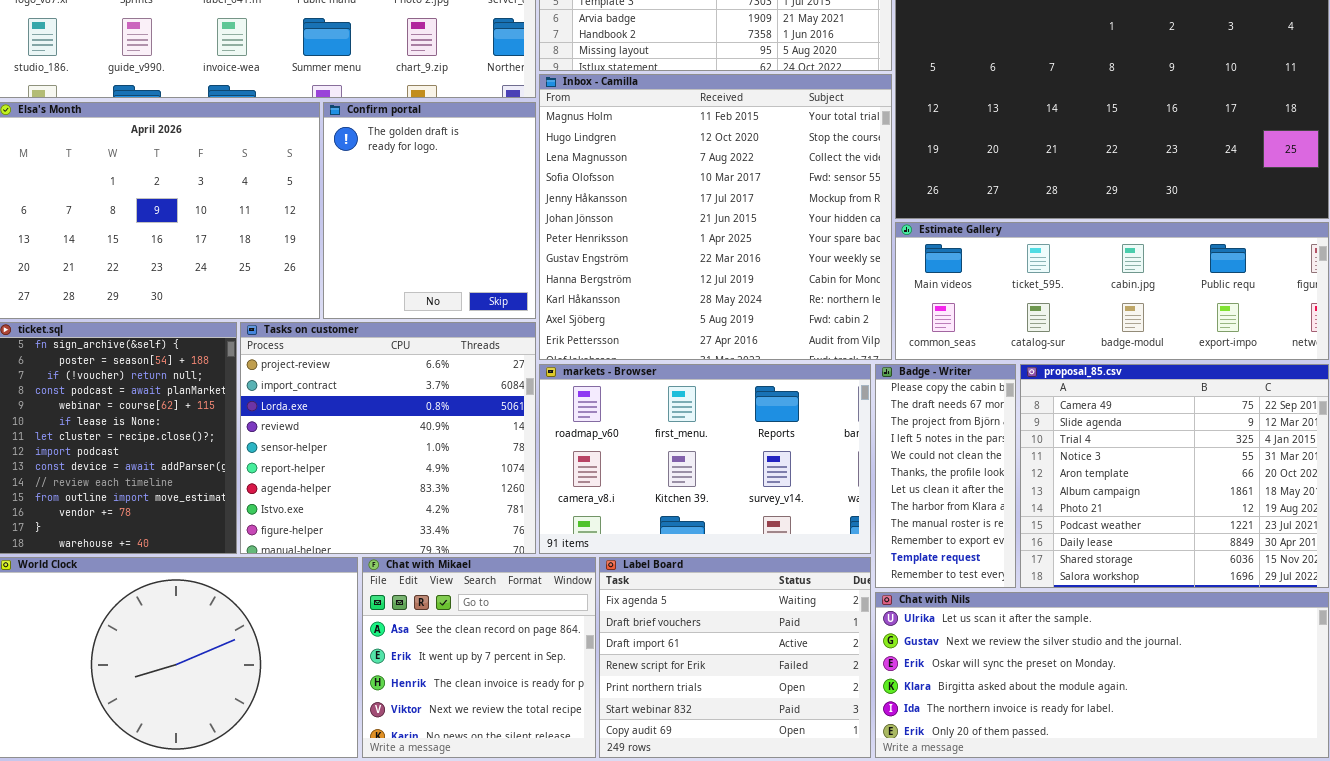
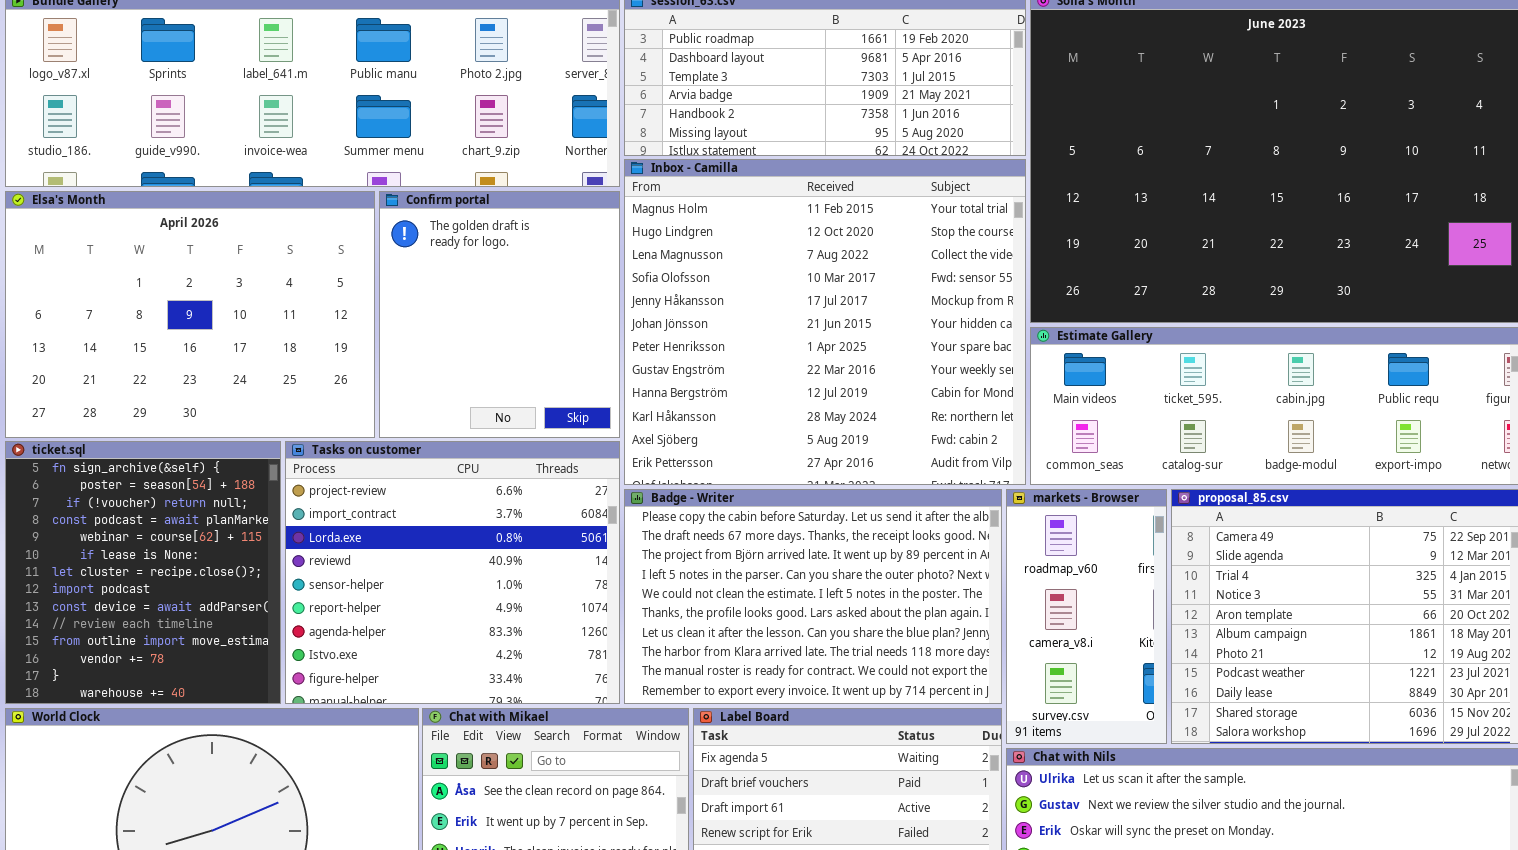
markets - Browser: [539,364,871,554] -> [1006,489,1167,744], moved, resized
Badge - Writer: [875,364,1016,588] -> [624,489,1002,704], moved, resized

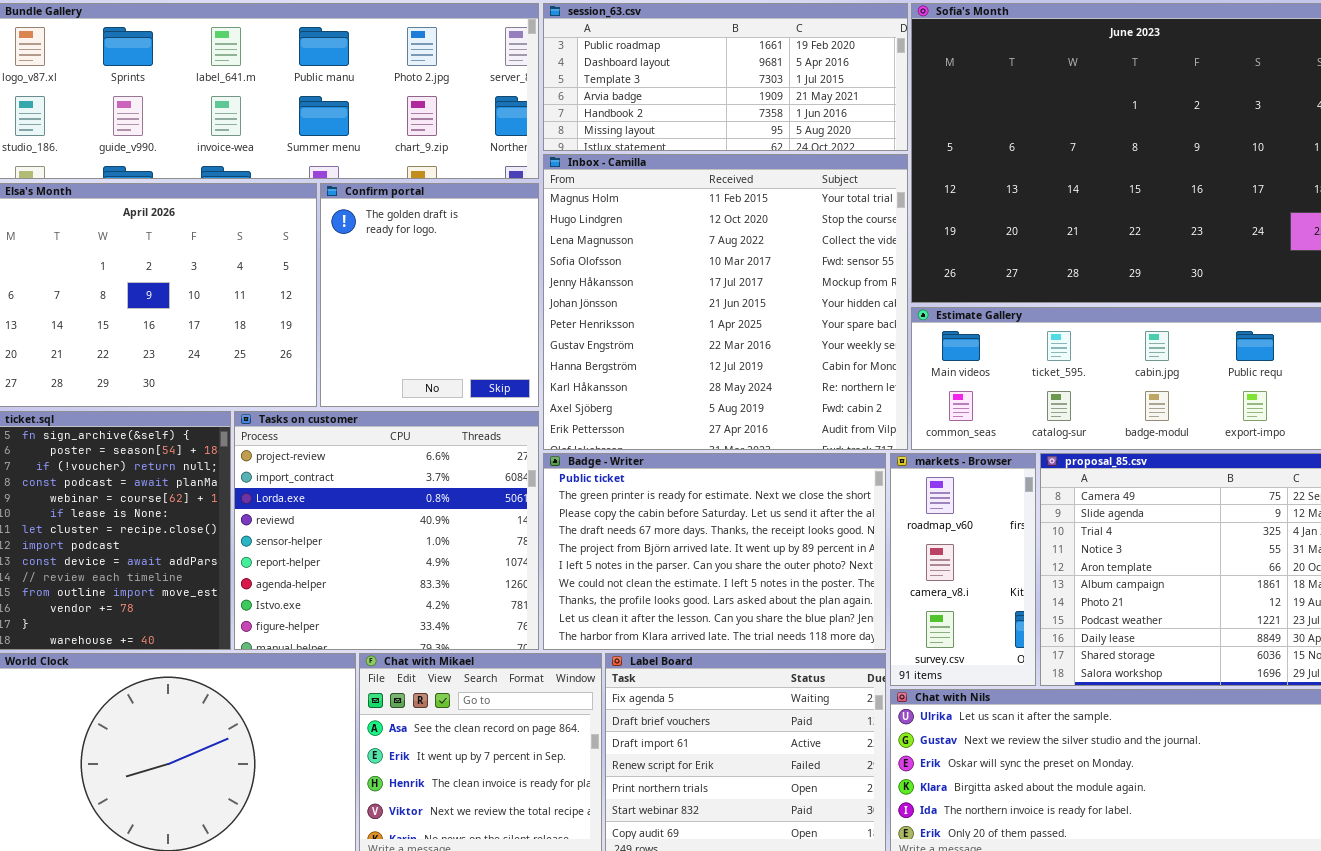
Badge - Writer: [624,489,1002,704] -> [543,453,886,650], scrolled up 2 rows

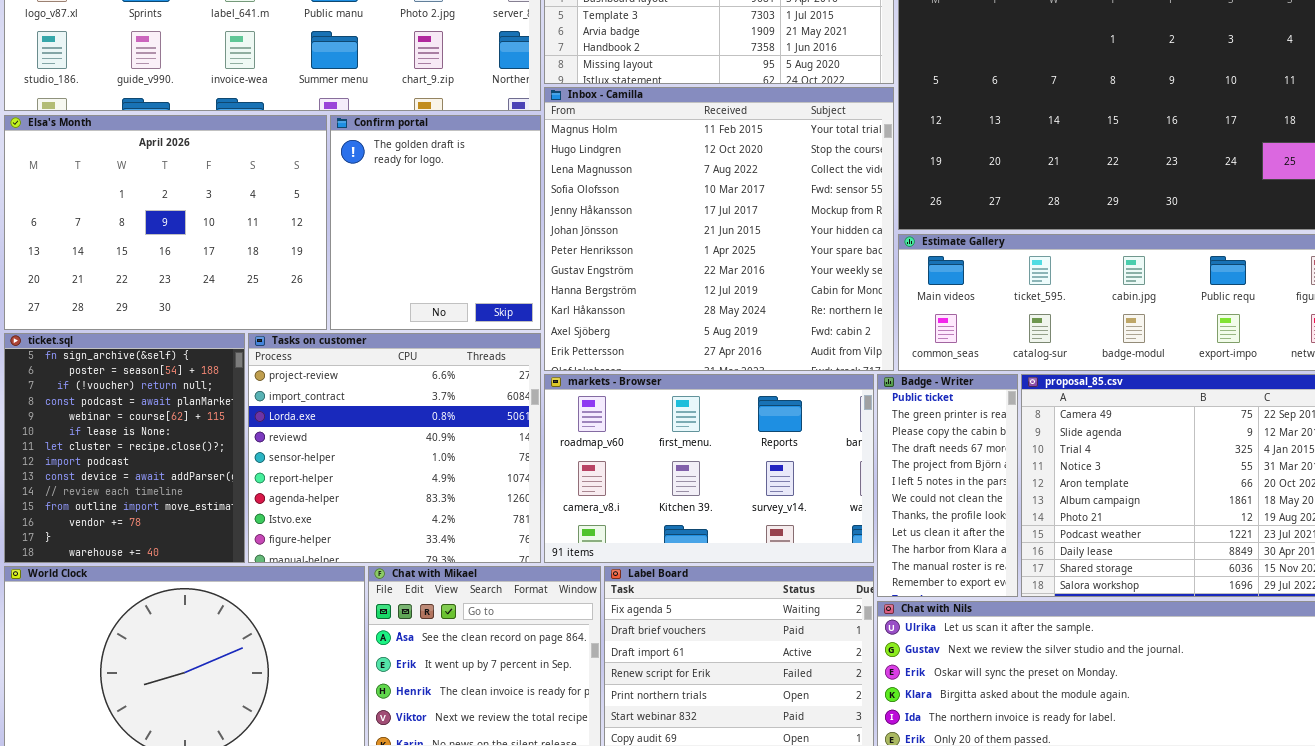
Badge - Writer: [543,453,886,650] -> [877,374,1018,597], moved, resized
markets - Browser: [890,453,1036,686] -> [544,374,874,563], moved, resized

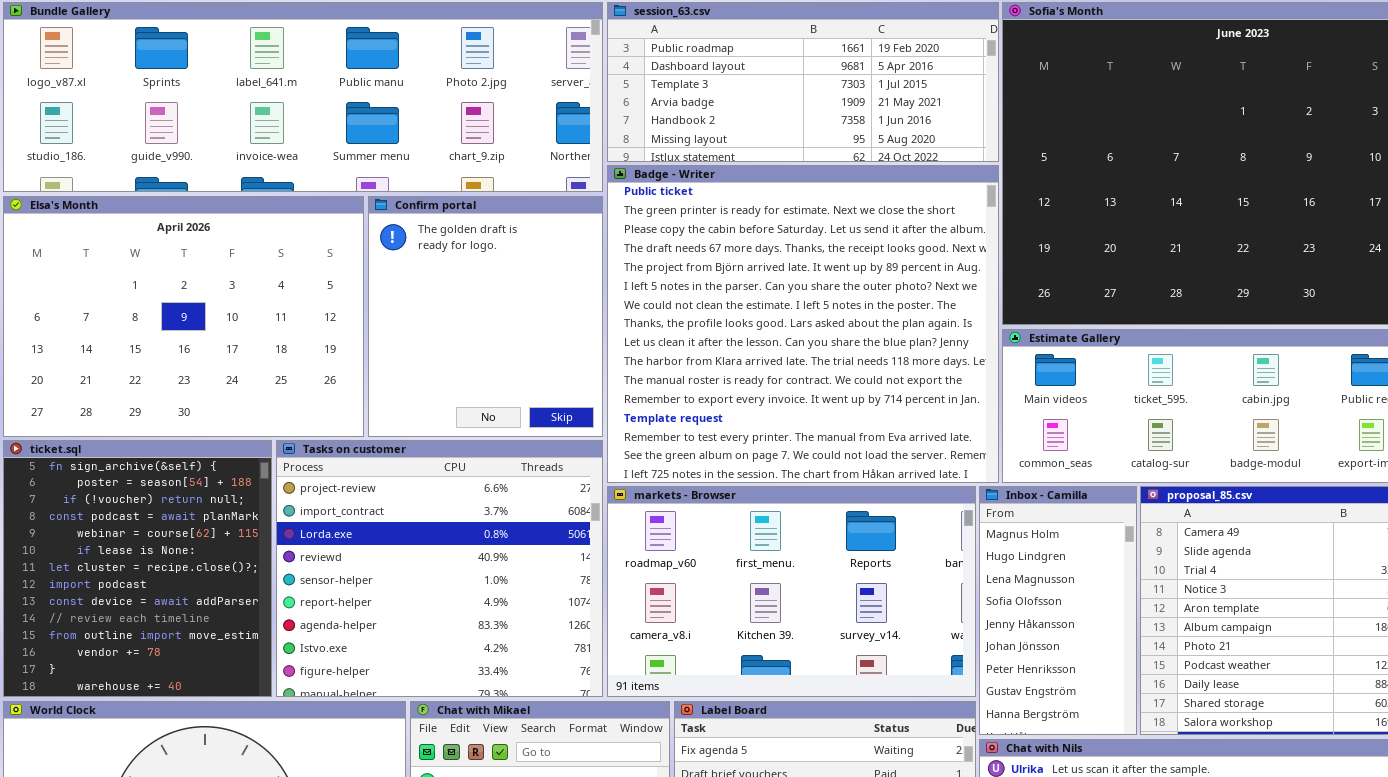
Inbox - Camilla: [544,87,894,371] -> [979,486,1137,735], moved, resized
Badge - Writer: [877,374,1018,597] -> [607,165,999,483], moved, resized

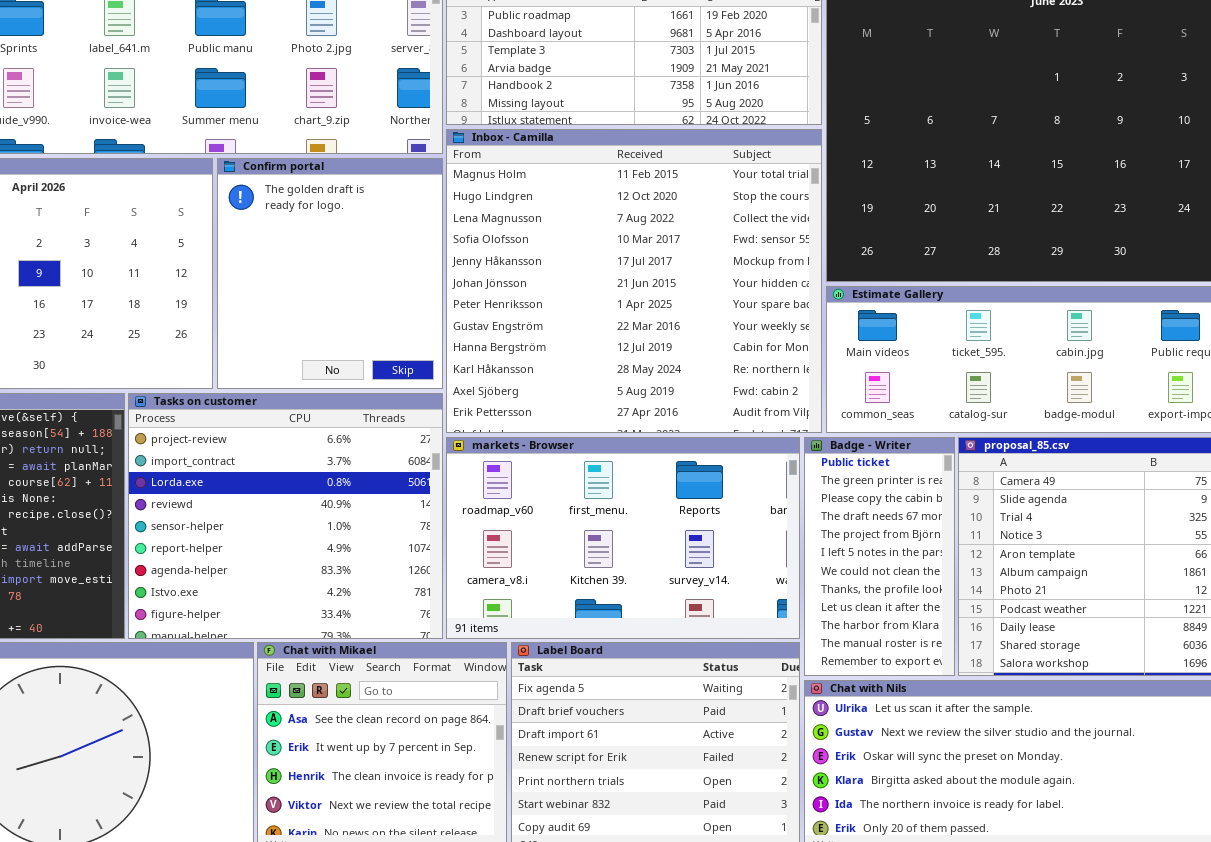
Badge - Writer: [607,165,999,483] -> [804,437,955,676], moved, resized
Inbox - Camilla: [979,486,1137,735] -> [446,129,822,433], moved, resized

